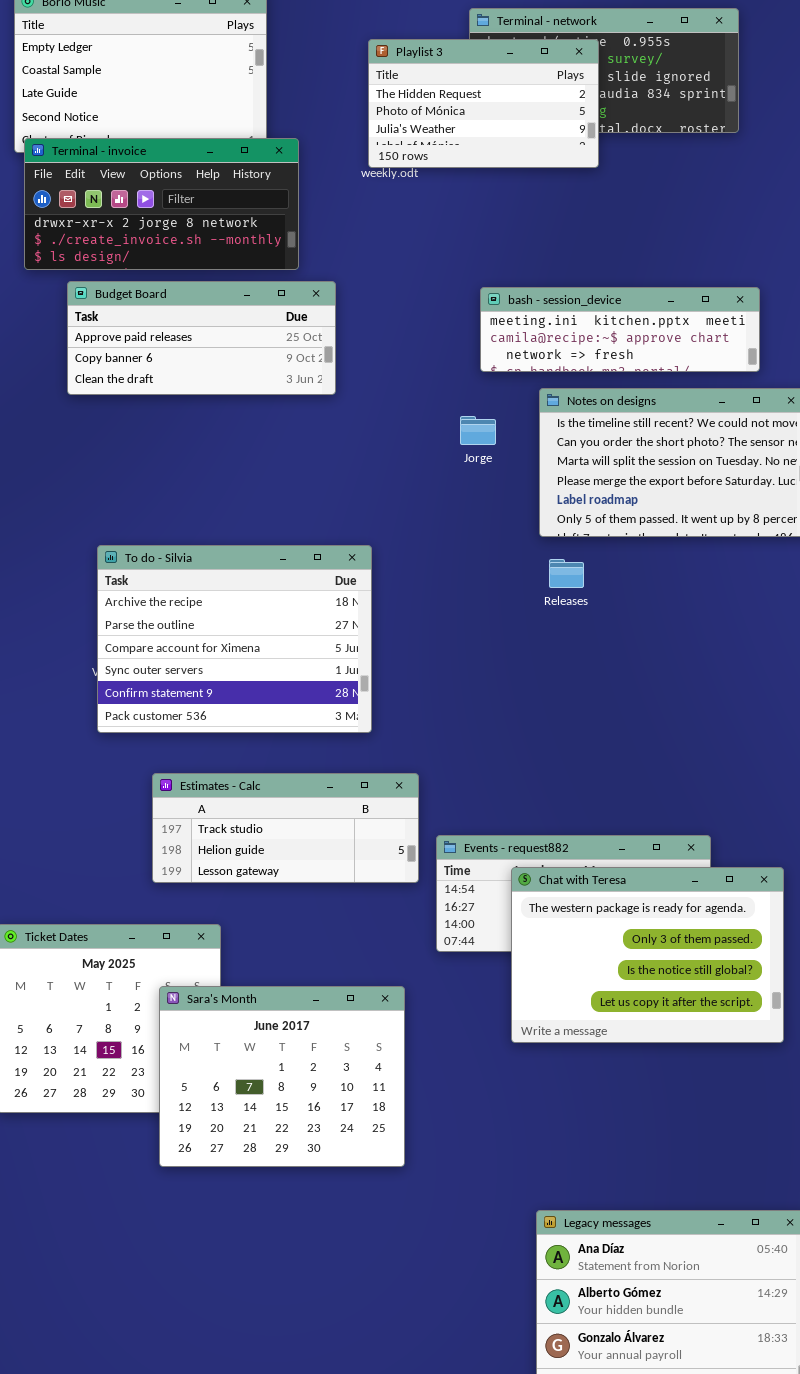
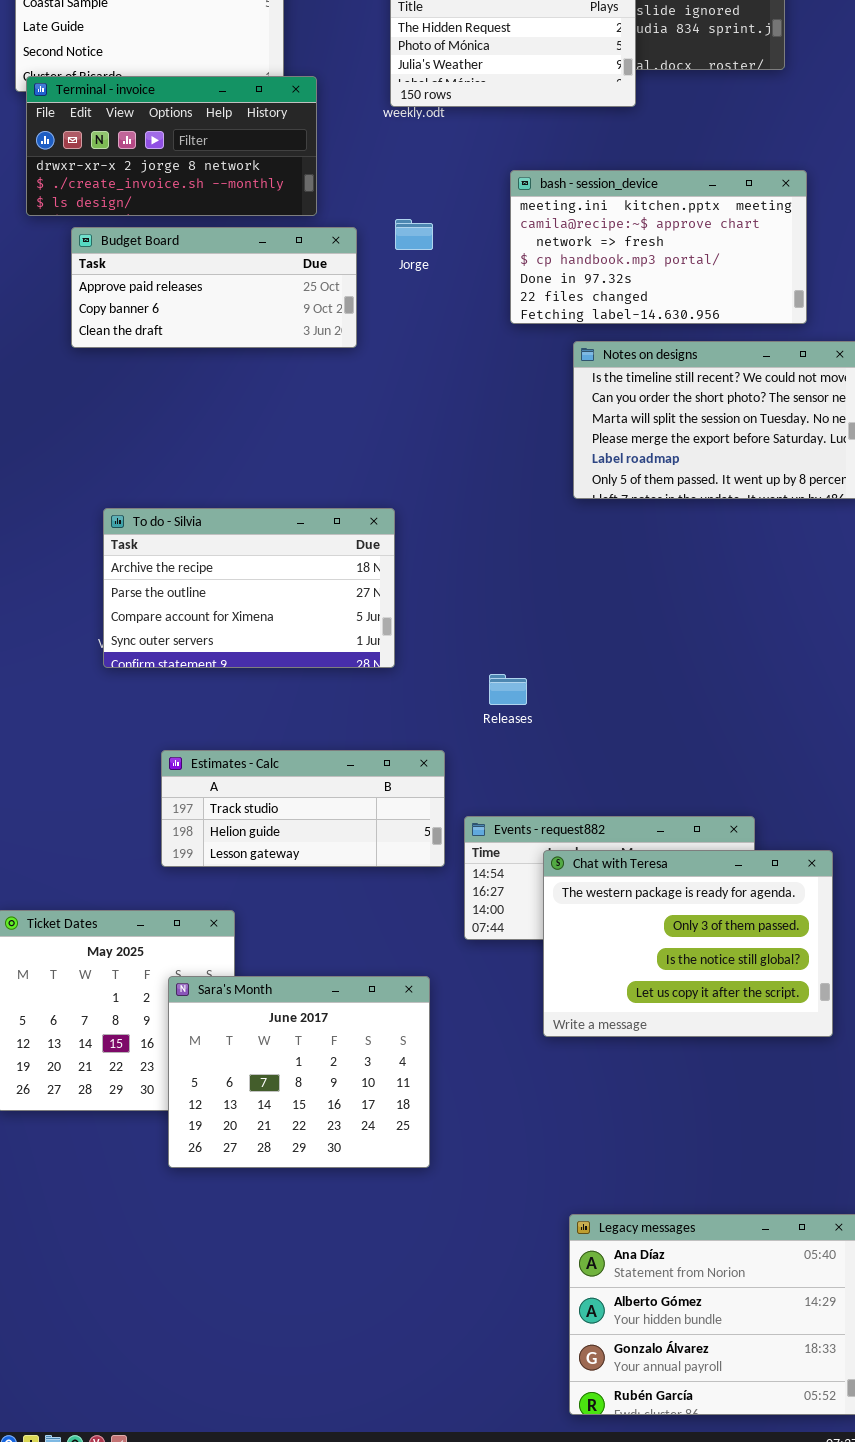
bash - session_device: [480,287,760,372] -> [510,170,807,324], resized
Jorge: [460,416,496,445] -> [395,219,433,250], moved
To do - Silvia: [97,545,372,733] -> [103,508,395,668], resized
Releases: [549,559,584,588] -> [489,674,527,705], moved

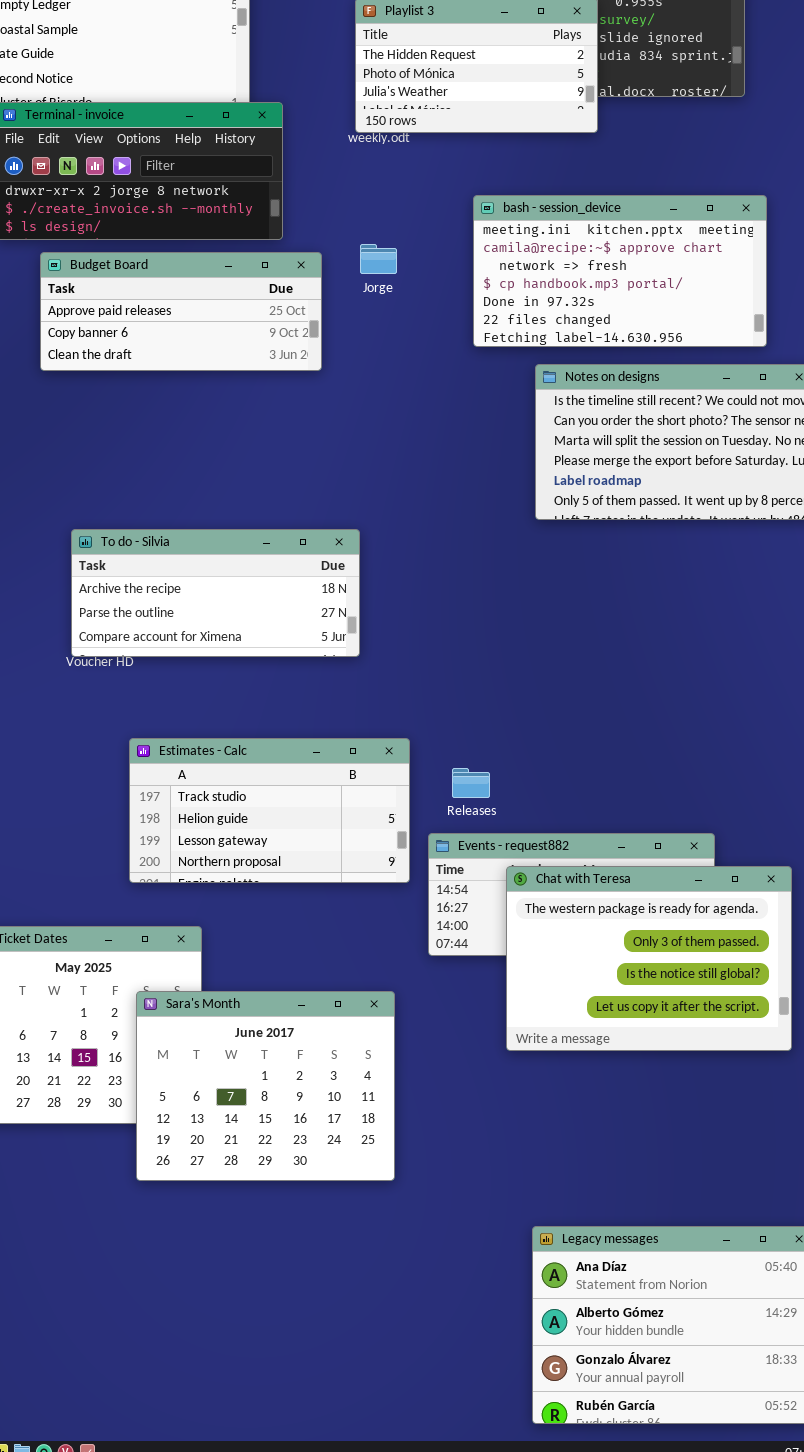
To do - Silvia: [103,508,395,668] -> [71,529,360,657], resized
Releases: [489,674,527,705] -> [452,768,490,798], moved
Estimates - Calc: [161,750,445,867] -> [129,738,410,883], resized

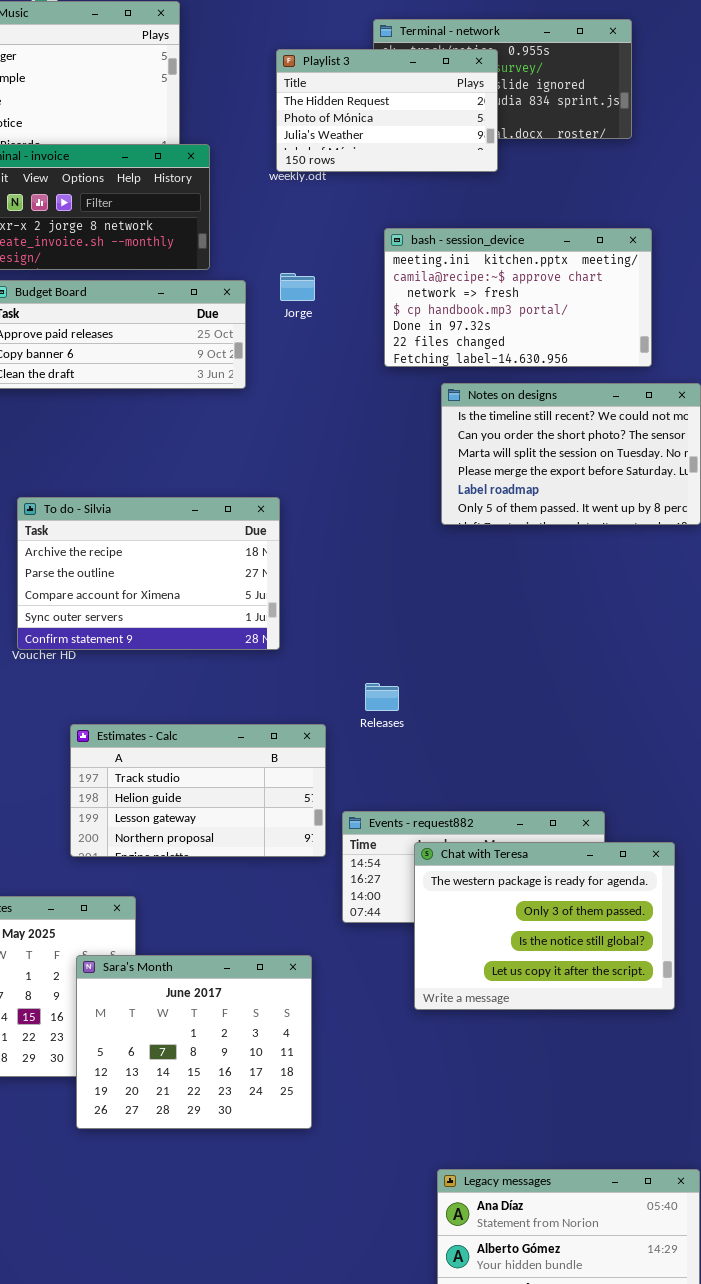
To do - Silvia: [71,529,360,657] -> [17,497,280,650], resized
Releases: [452,768,490,798] -> [365,683,399,711], moved

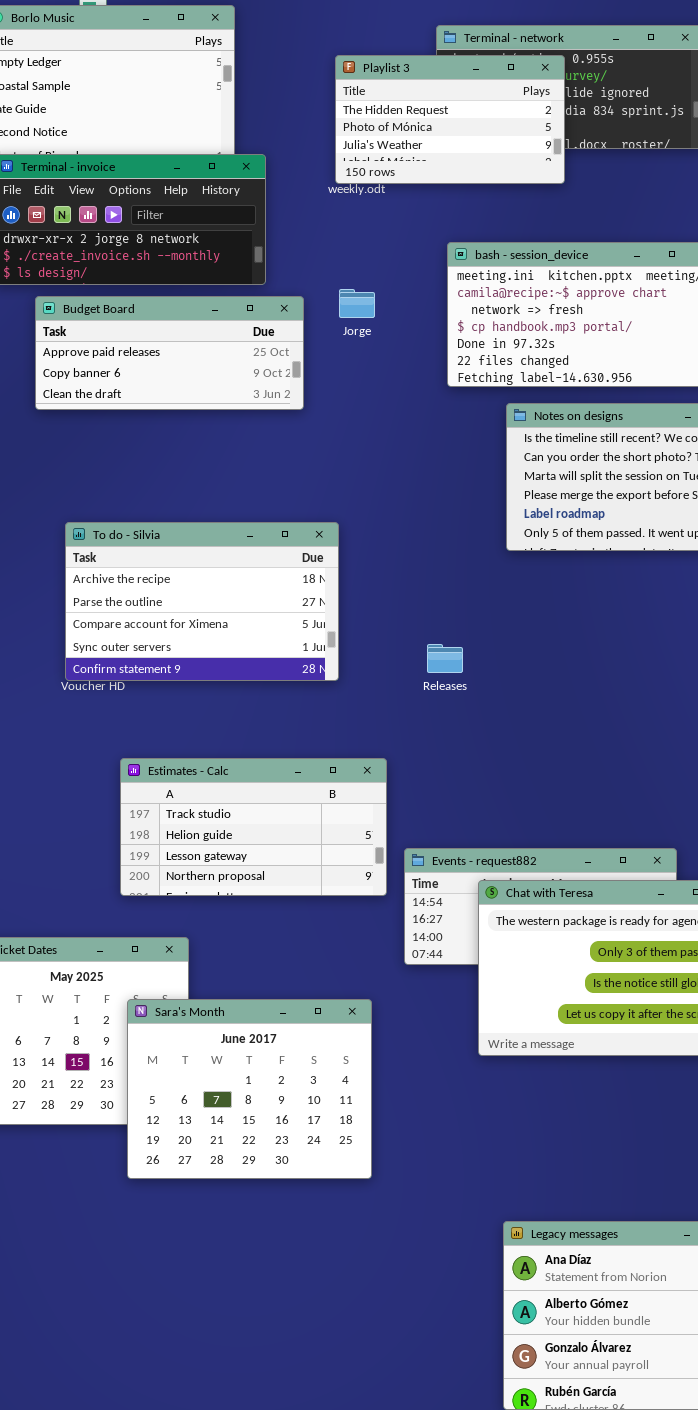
Releases: [365,683,399,711] -> [427,644,463,673], moved

